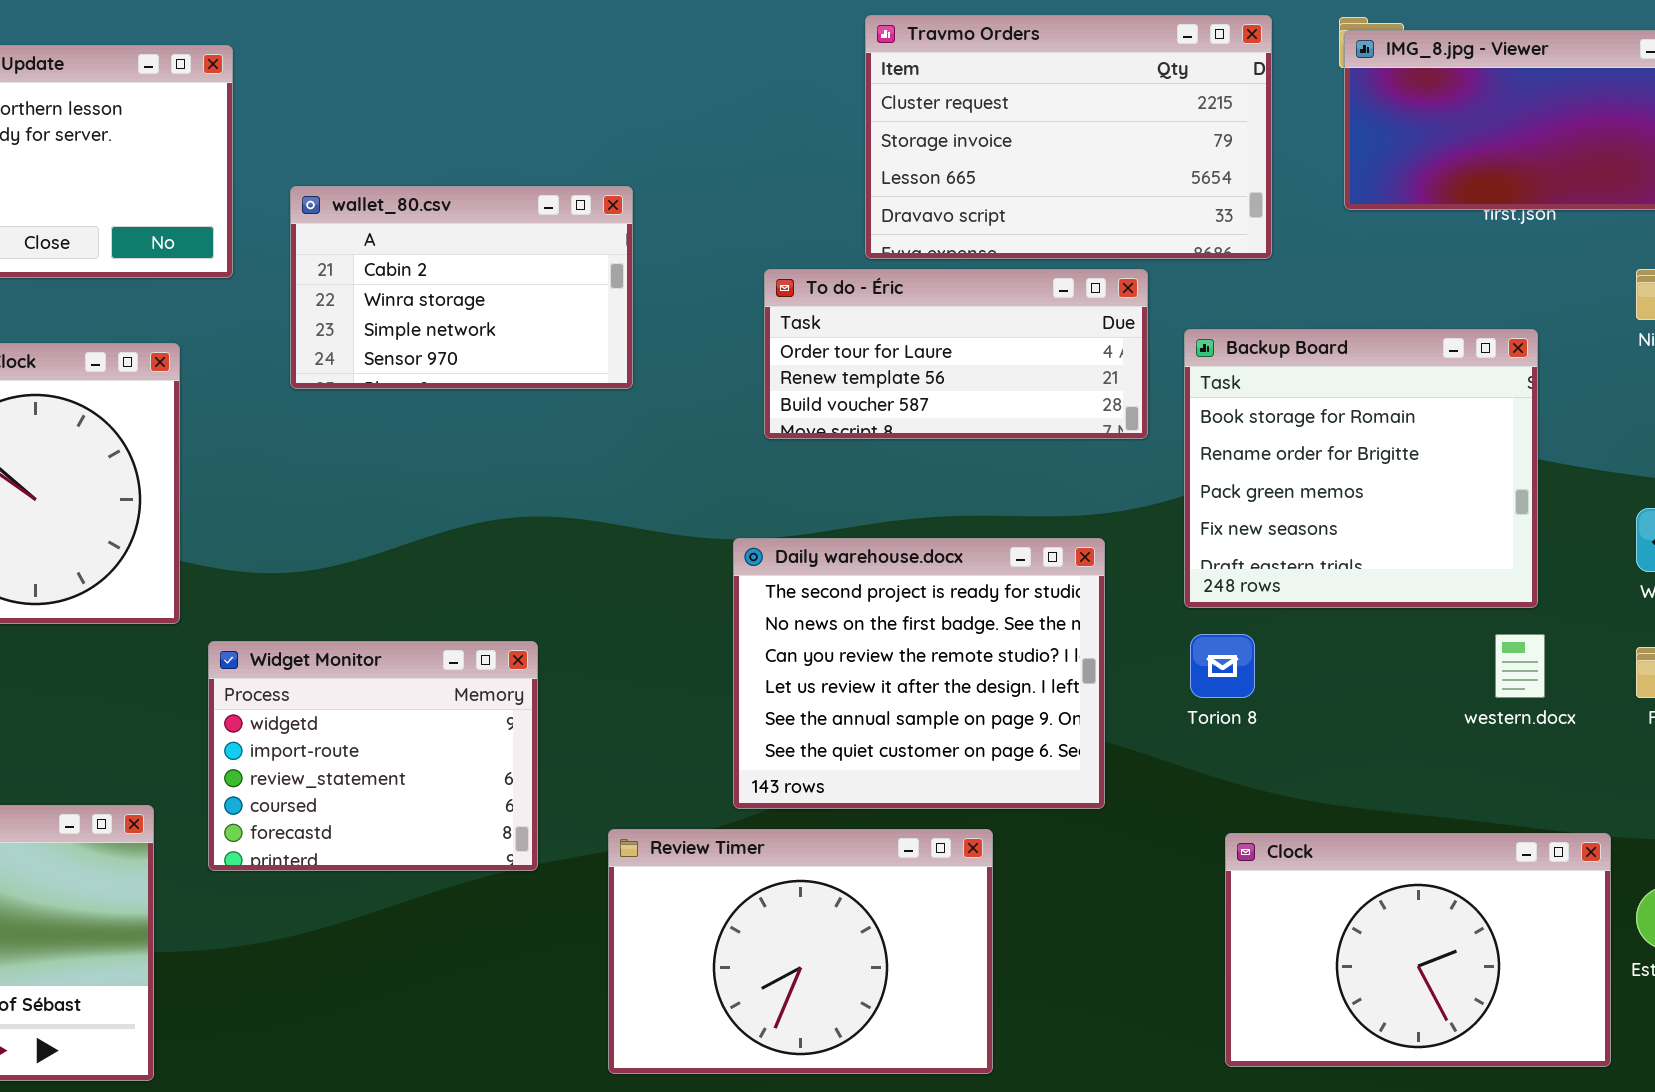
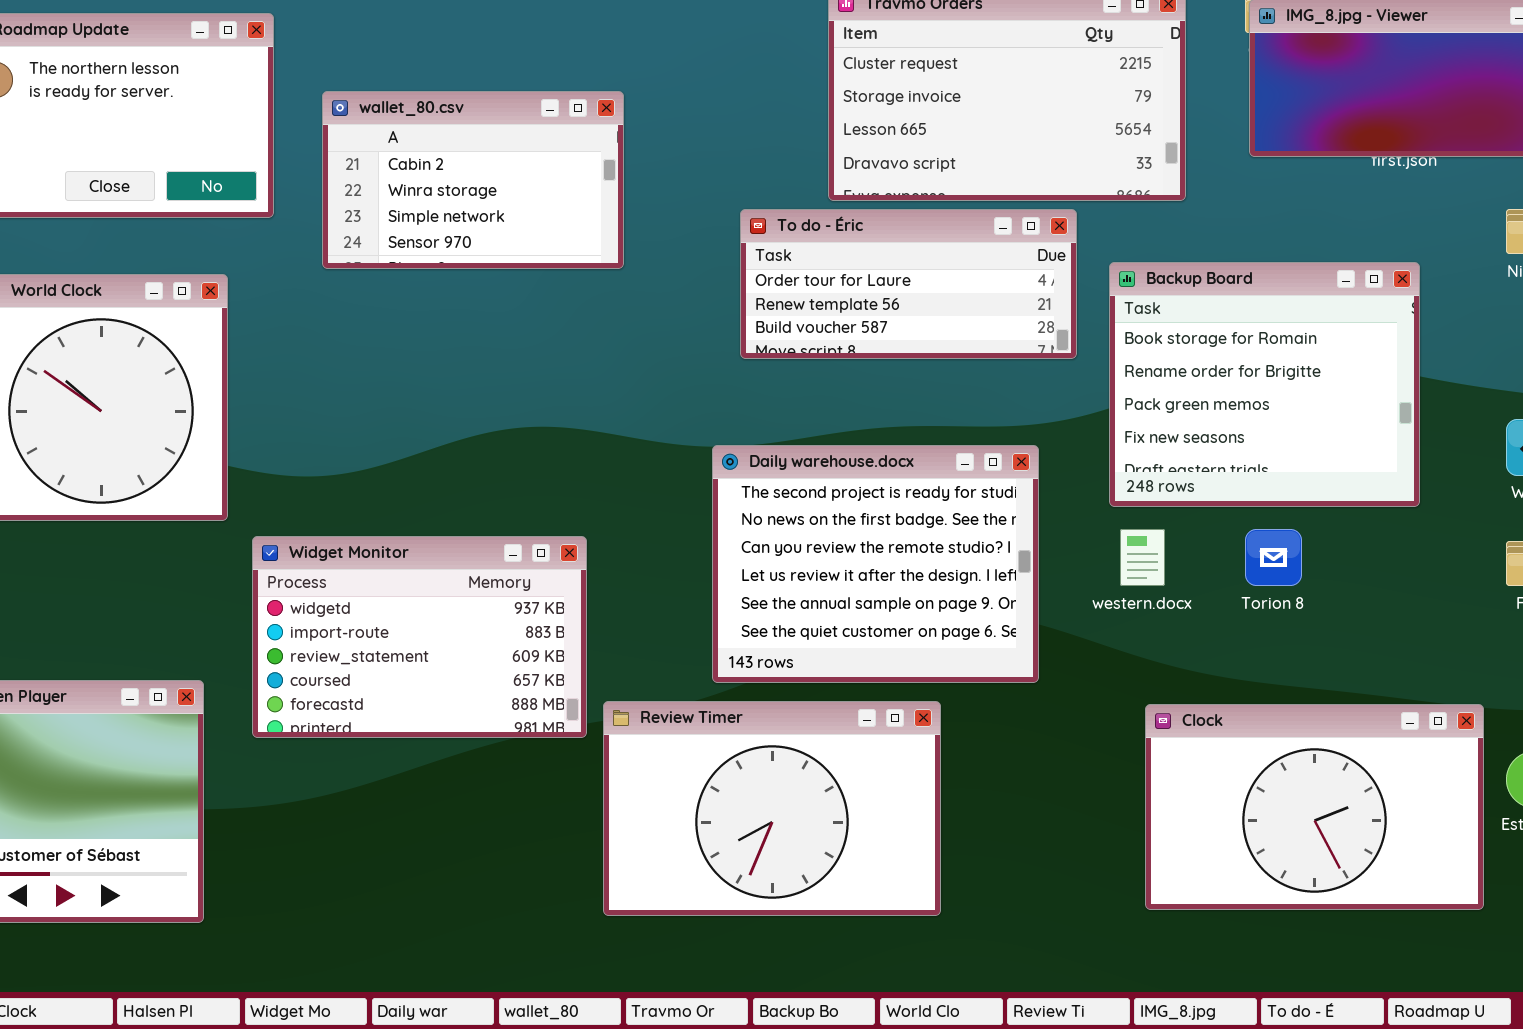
wallet_80.csv: [290,186,633,389] -> [322,91,624,269], moved
Torion 8: [1190,634,1255,698] -> [1245,529,1302,586], moved
western.docx: [1495,634,1545,698] -> [1120,529,1165,586], moved
Widget Monitor: [208,641,538,871] -> [252,536,587,738], resized

